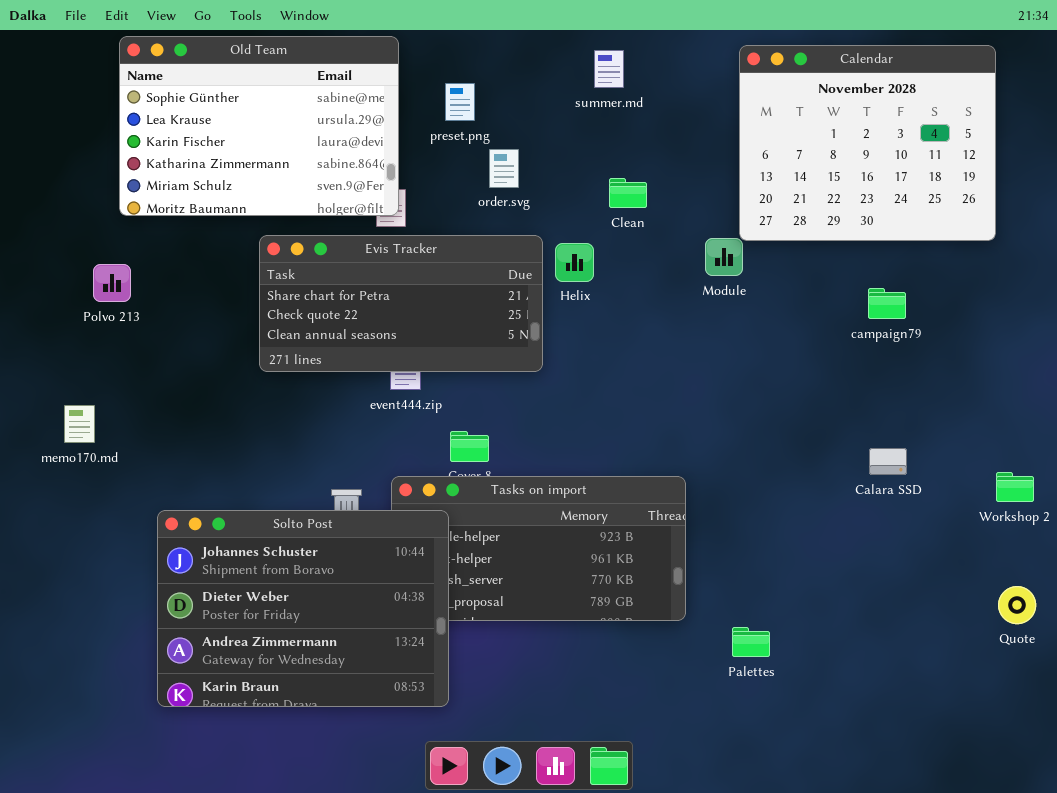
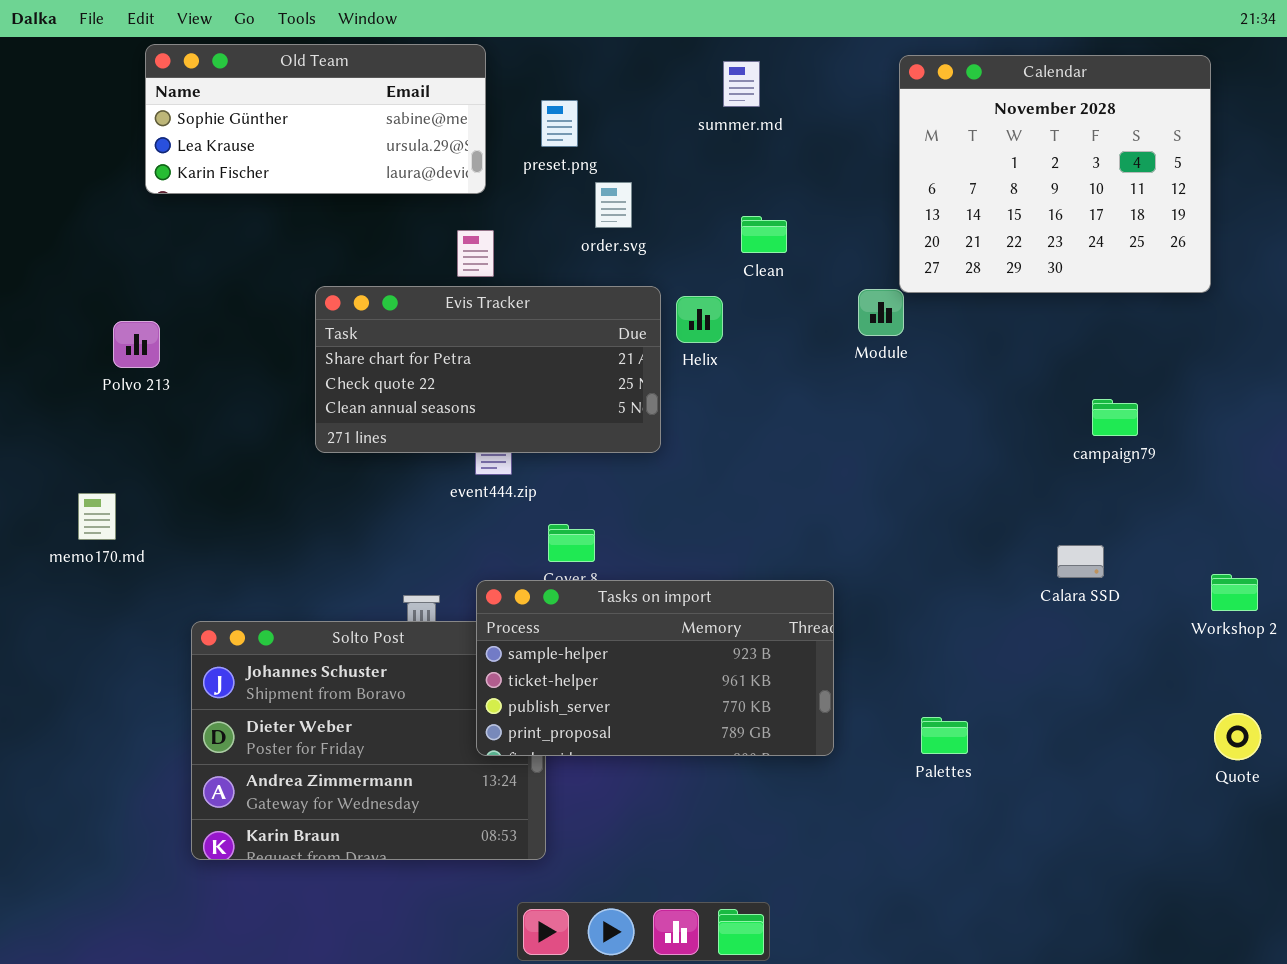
Old Team: [119,36,399,216] -> [145,44,486,194], resized
campaign79: [868,288,906,319] -> [1092,399,1138,436], moved
Tasks on import: [391,476,686,621] -> [476,580,834,756], raised
Palettes: [732,627,770,657] -> [921,717,968,754], moved

